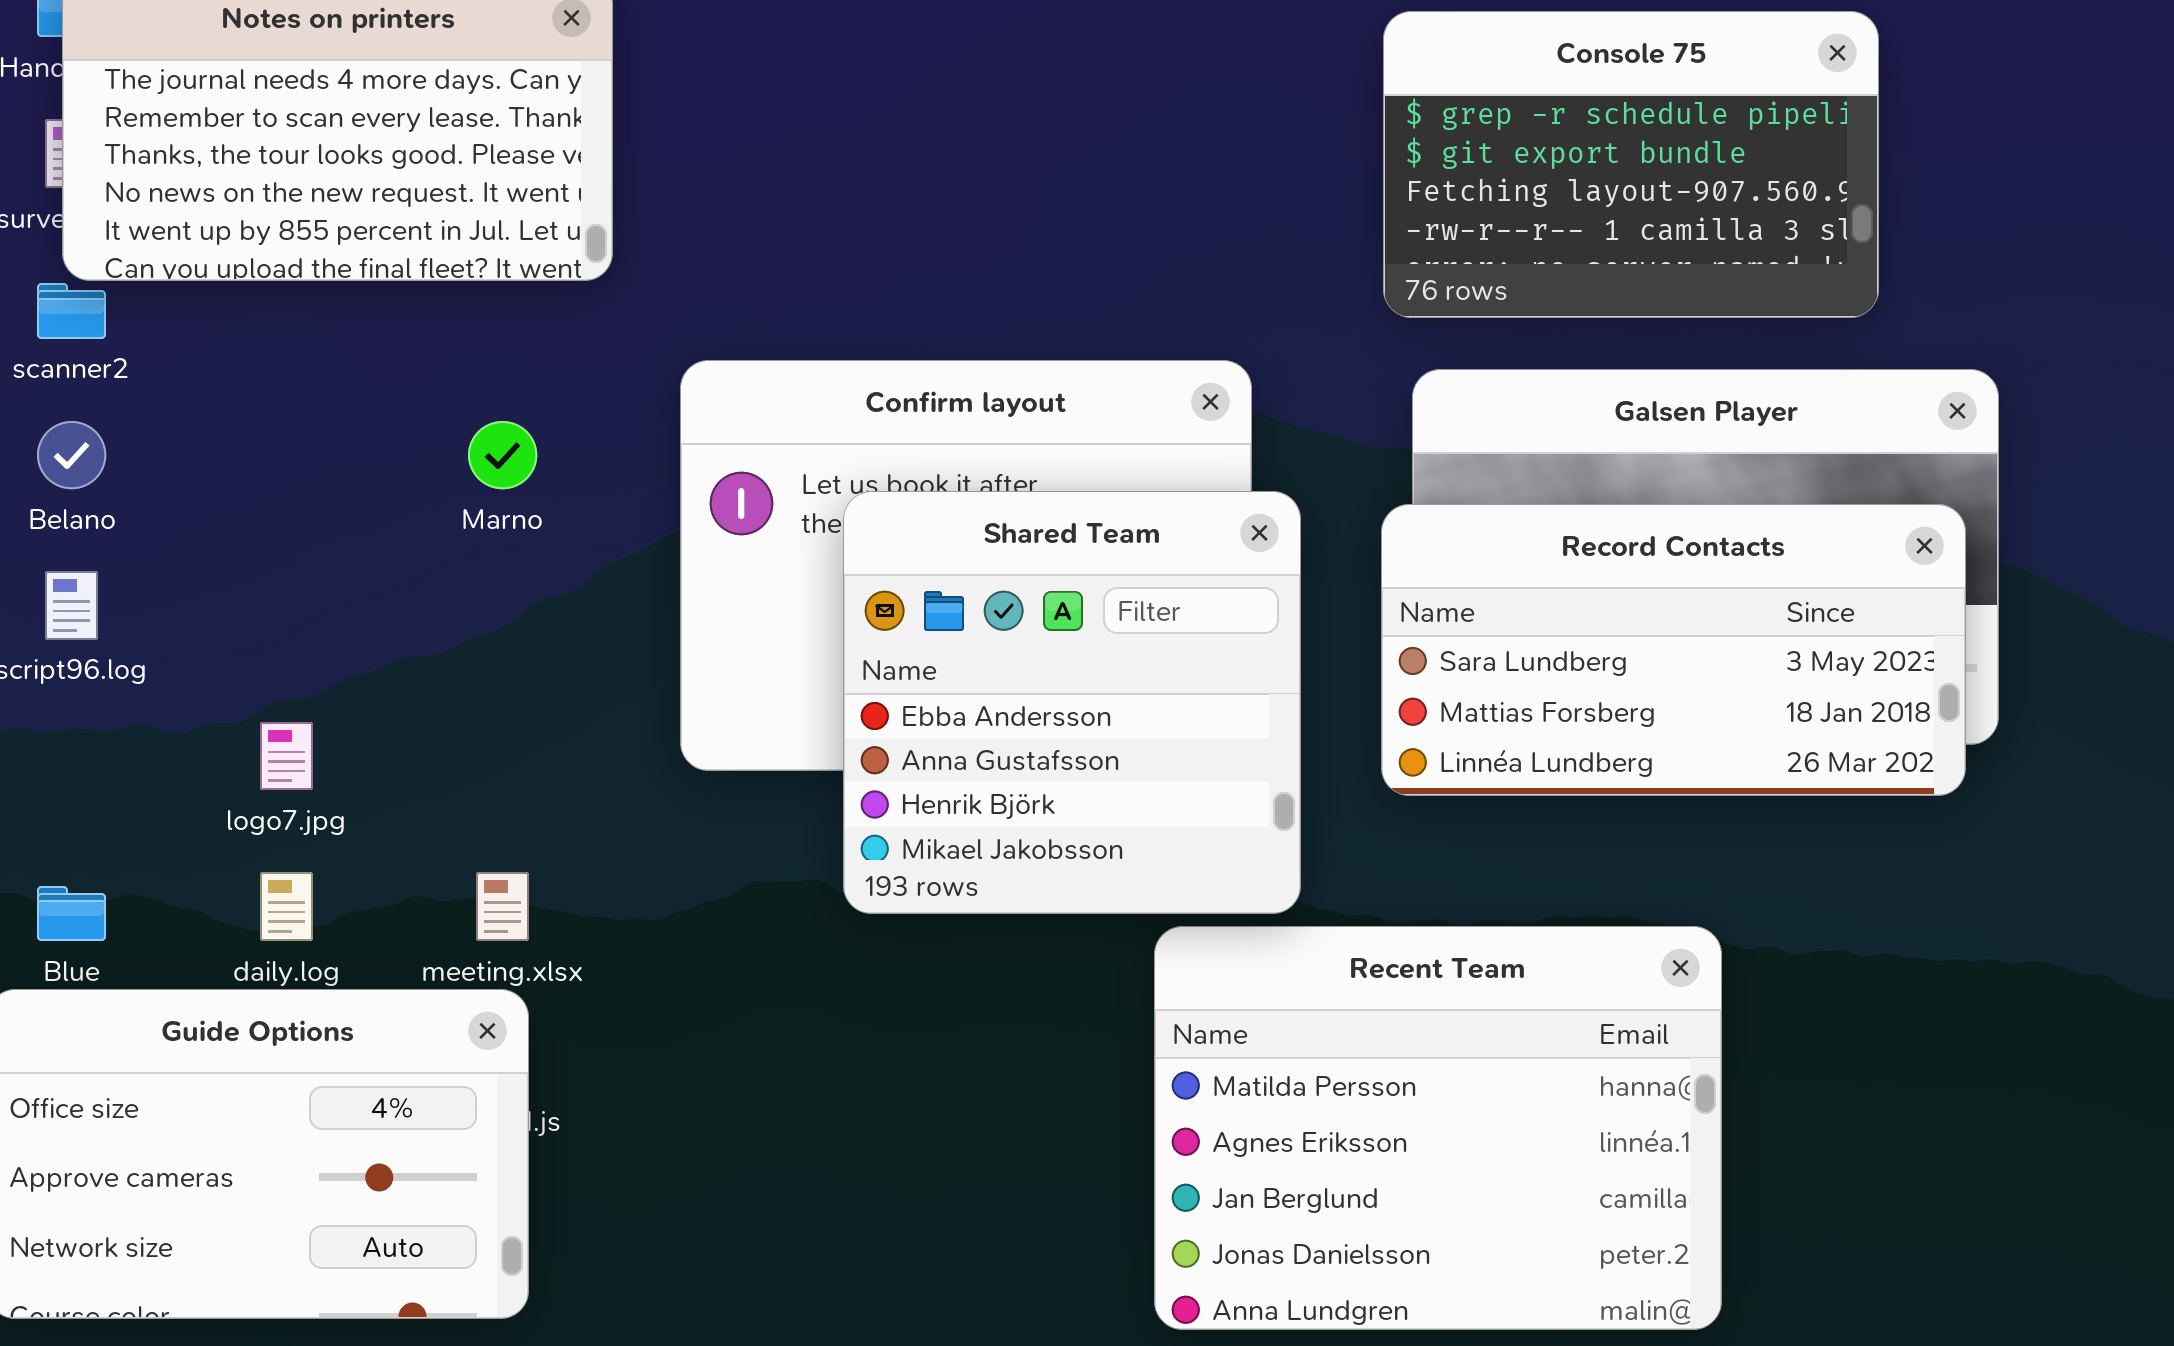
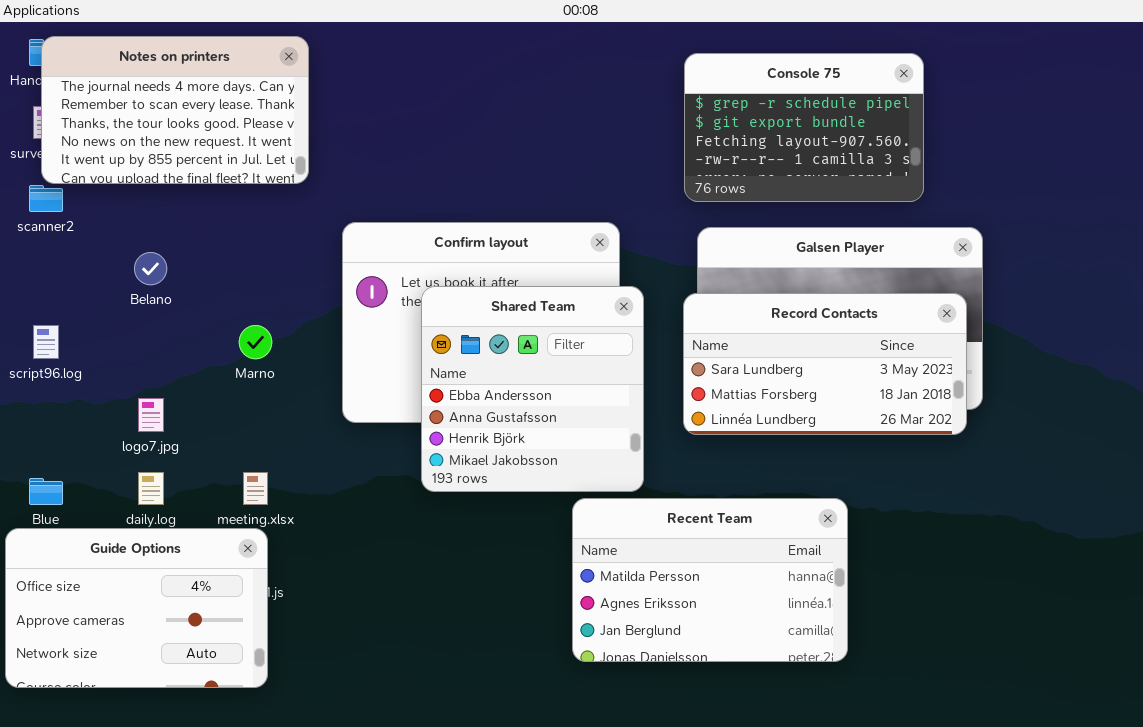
Belano: [37,421,106,489] -> [134,252,167,285], moved
Marno: [468,421,537,489] -> [239,325,272,359], moved
Recent Team: [1154,926,1722,1330] -> [572,498,848,662], resized

